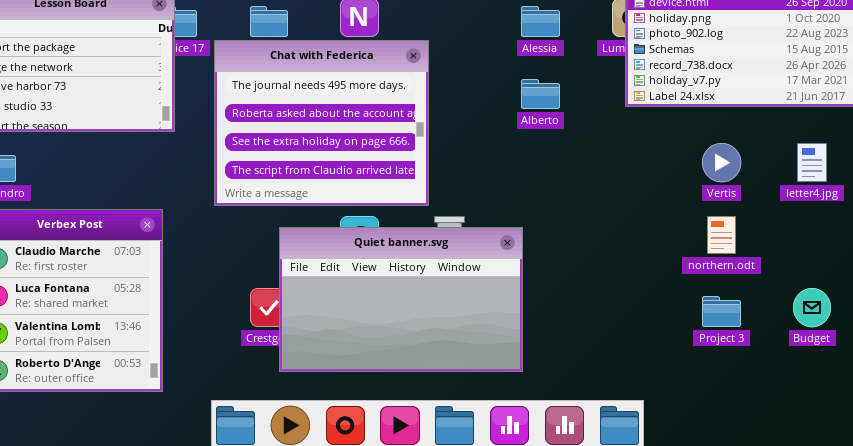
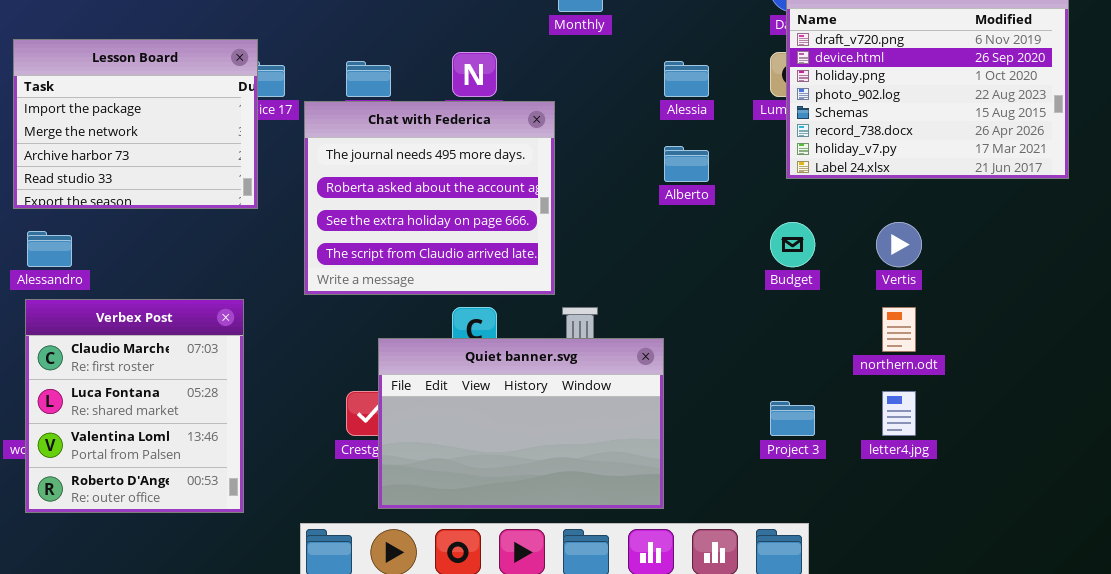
letter4.jpg: [797,143,827,182] -> [882,391,916,436], moved
Quiet banner.svg: [279,227,523,372] -> [378,338,664,509], moved
Budget: [793,288,831,327] -> [770,222,815,267], moved
Project 3: [702,296,741,327] -> [770,401,815,436], moved

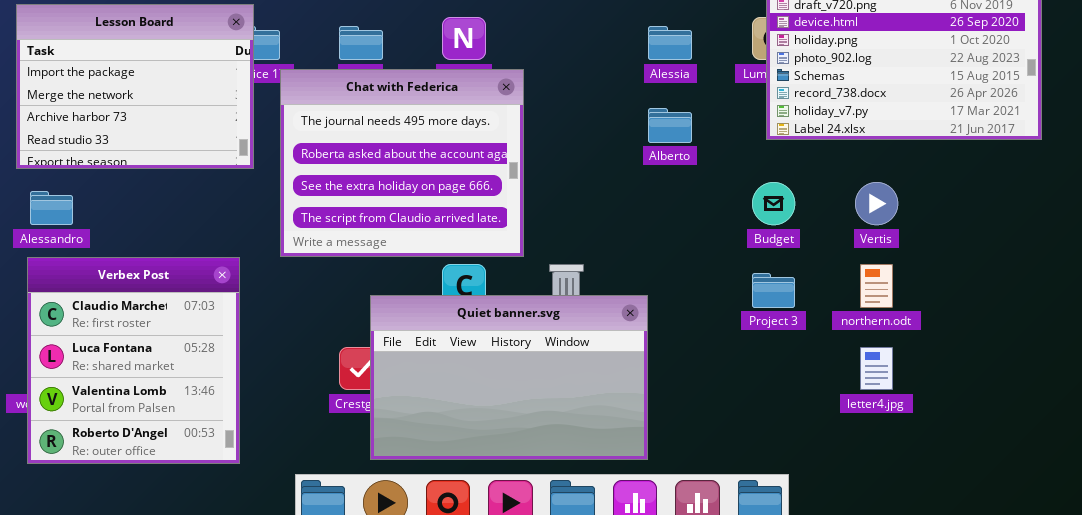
Chat with Federica: [304,101,555,295] -> [280,69,524,257], moved
Project 3: [770,401,815,436] -> [752,273,795,308], moved

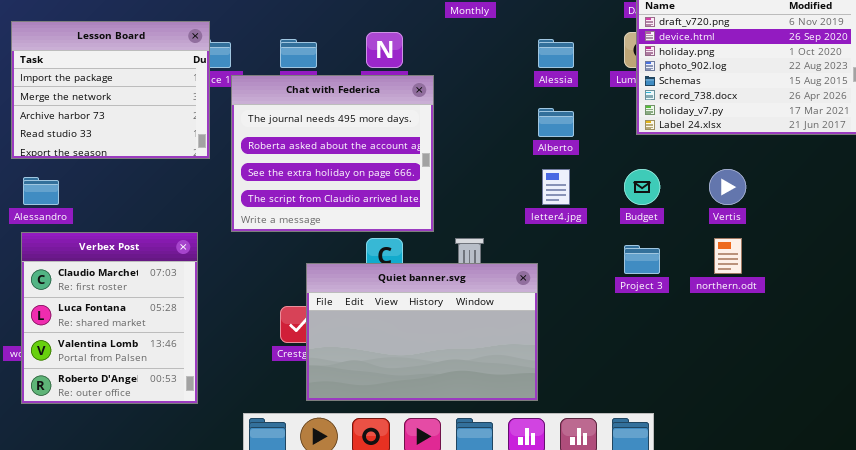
letter4.jpg: [860,347,893,390] -> [542,169,570,205], moved

